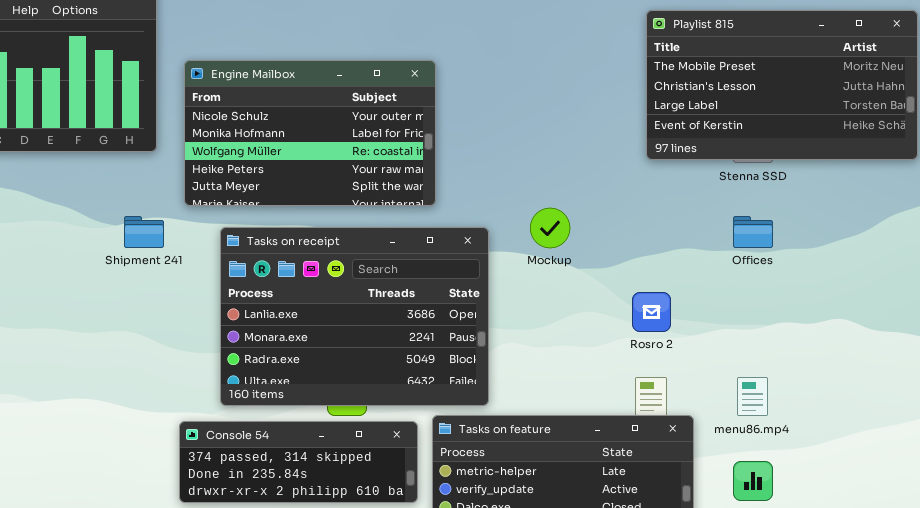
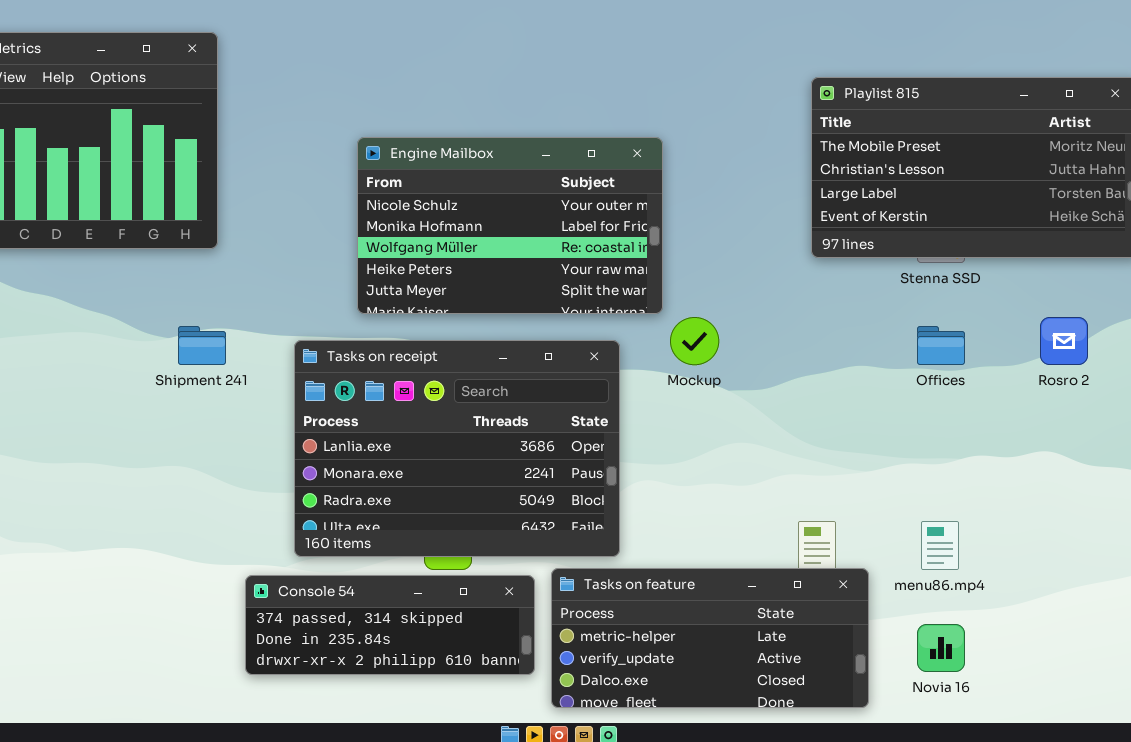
Engine Mailbox: [184,60,436,206] -> [357,137,663,314], moved
Rosro 2: [632,292,671,332] -> [1040,317,1088,365], moved

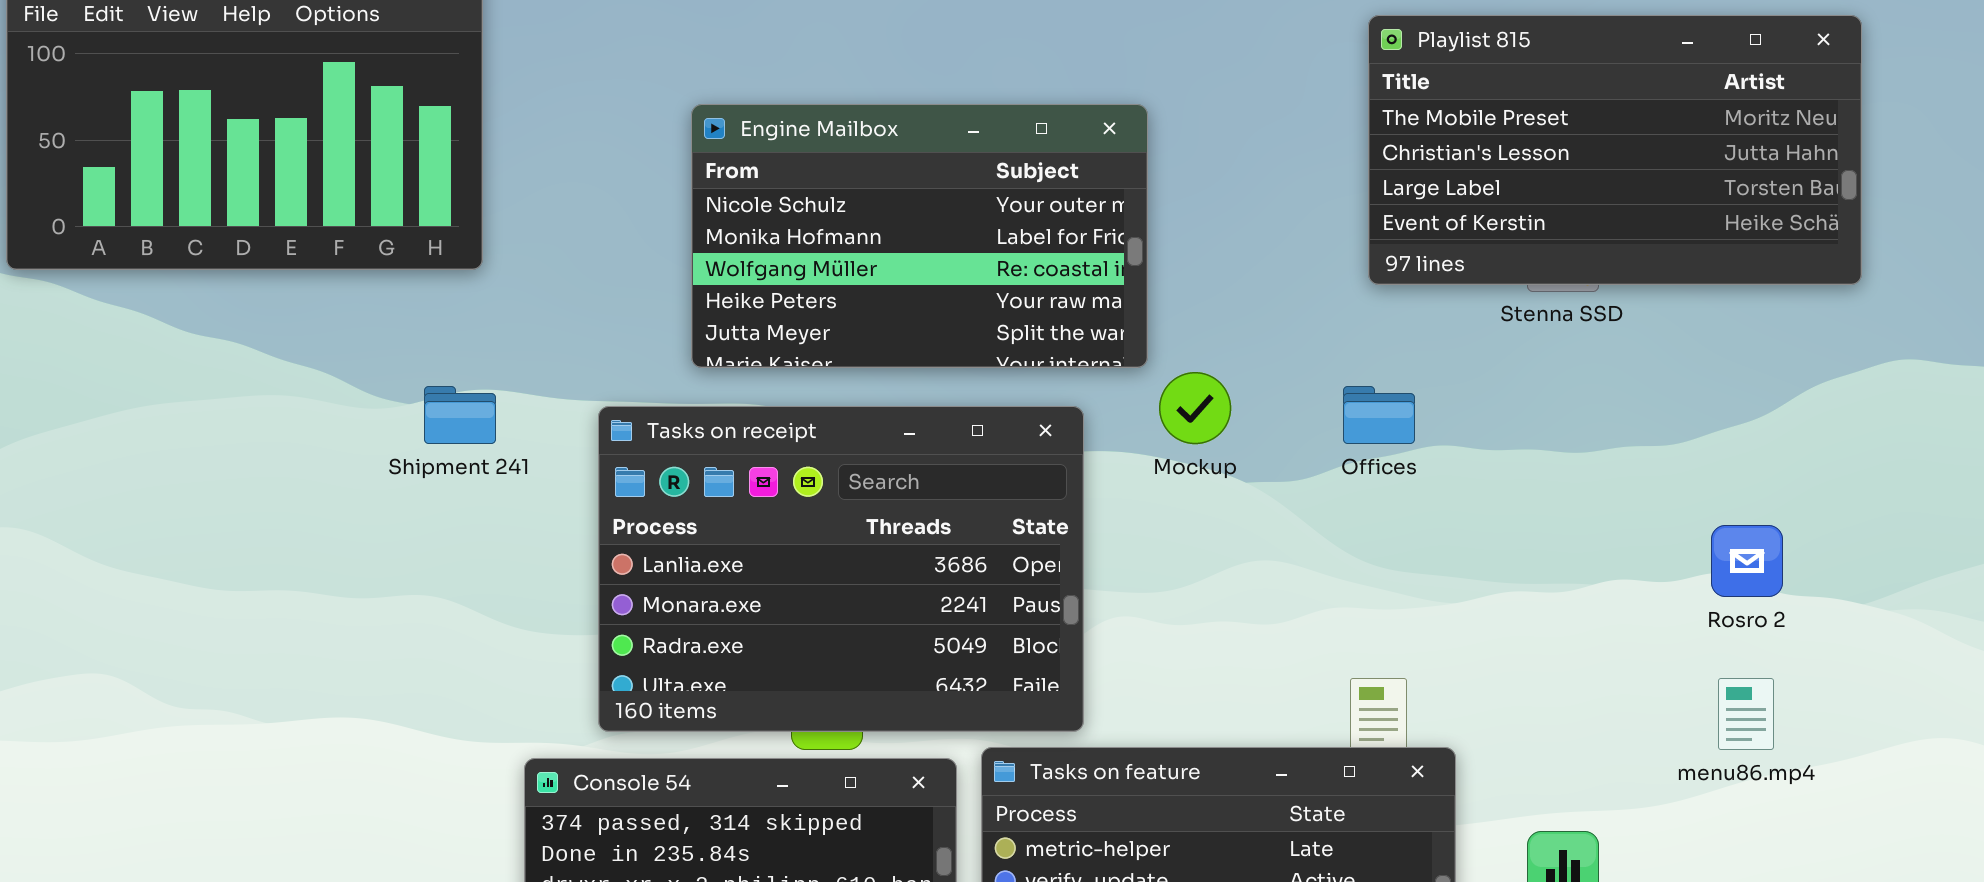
Rosro 2: [1040,317,1088,365] -> [1711,525,1783,597], moved
Offices: [917,326,965,365] -> [1343,386,1415,444], moved
menu86.mp4: [921,521,959,570] -> [1718,678,1774,750], moved

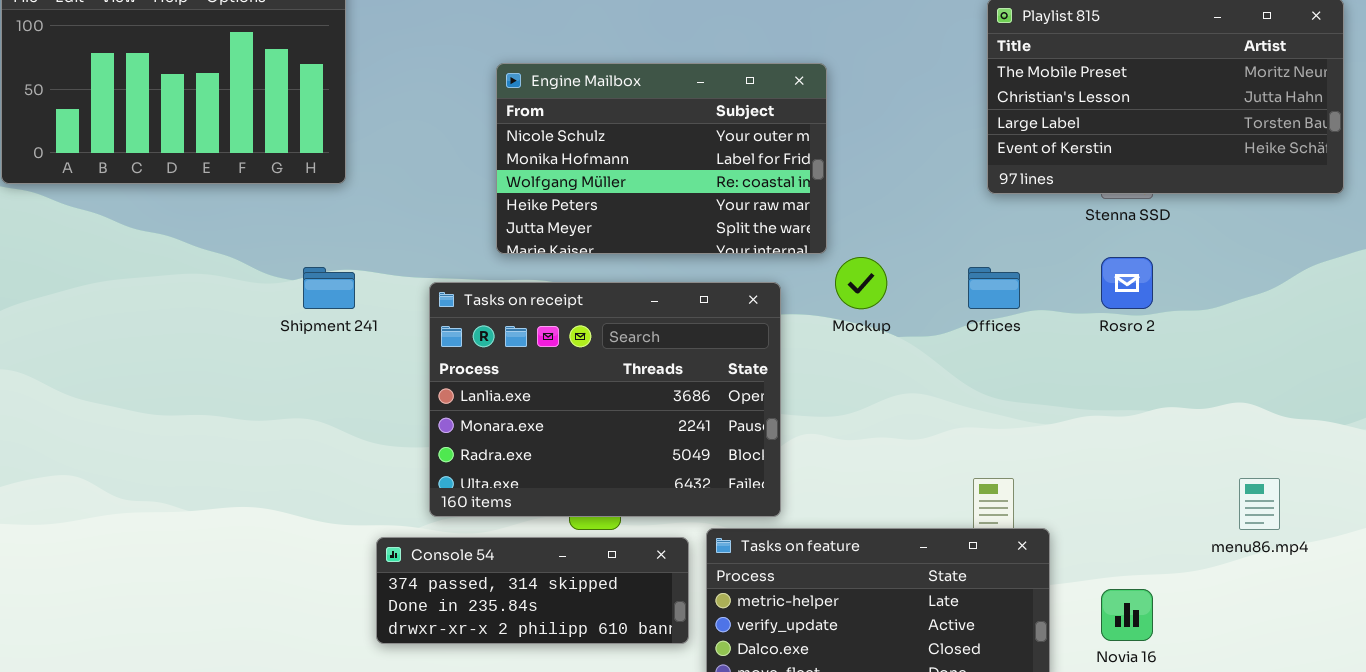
Rosro 2: [1711,525,1783,597] -> [1101,257,1153,309], moved

